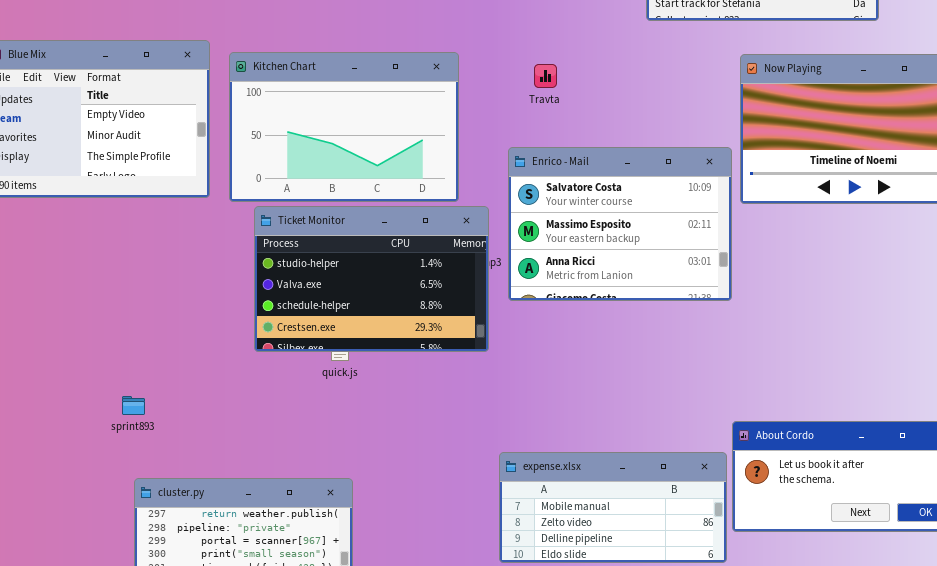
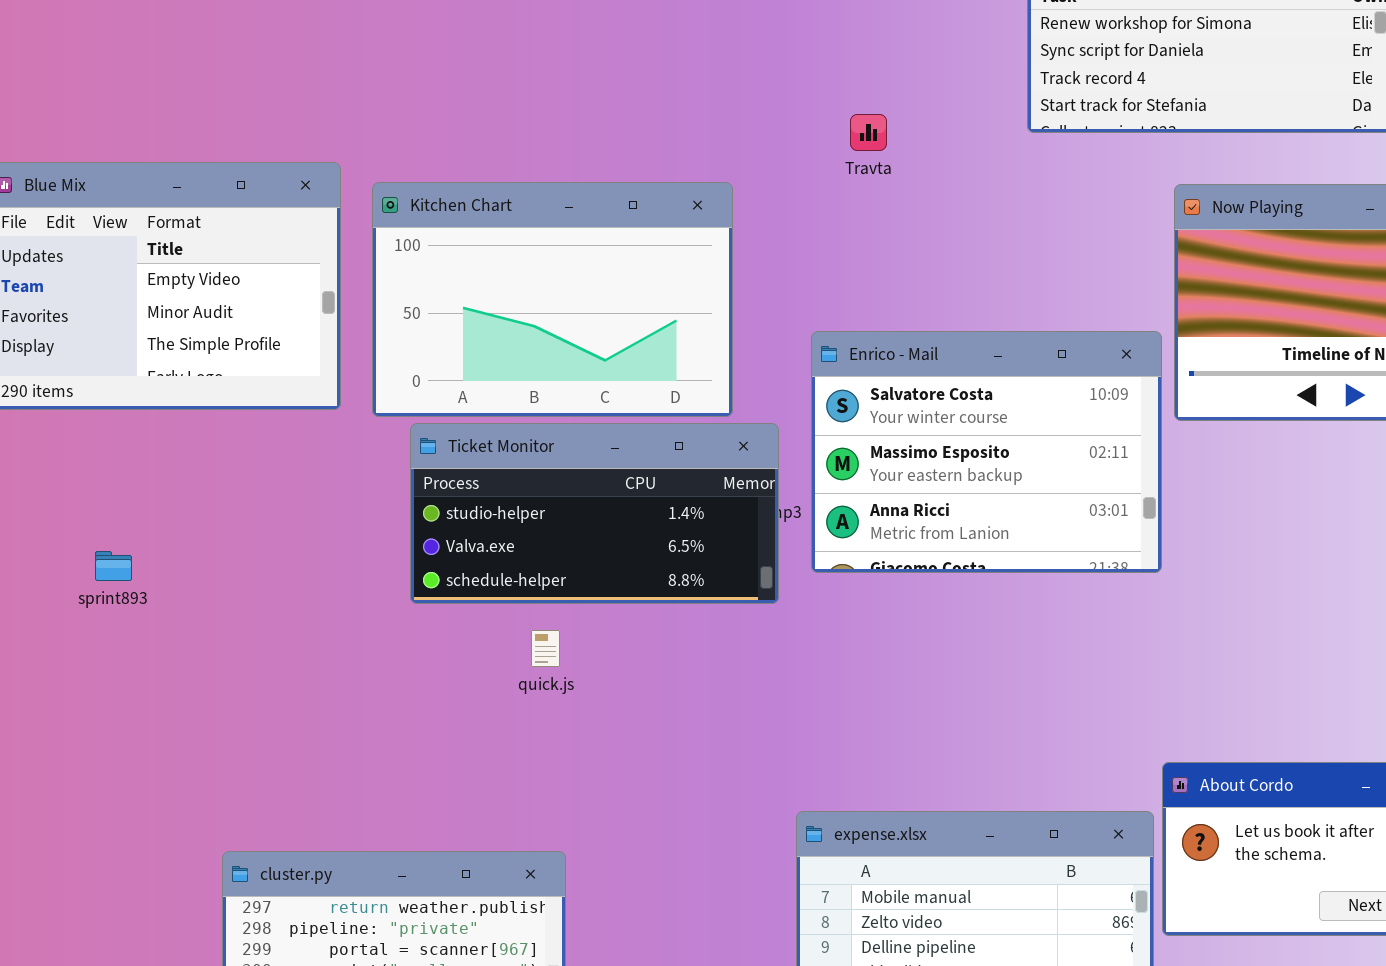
Travta: [534,64,557,88] -> [850,114,887,151], moved
Ticket Monitor: [254,206,489,352] -> [410,423,779,604], resized
sprint893: [122,396,145,415] -> [95,551,132,581], moved

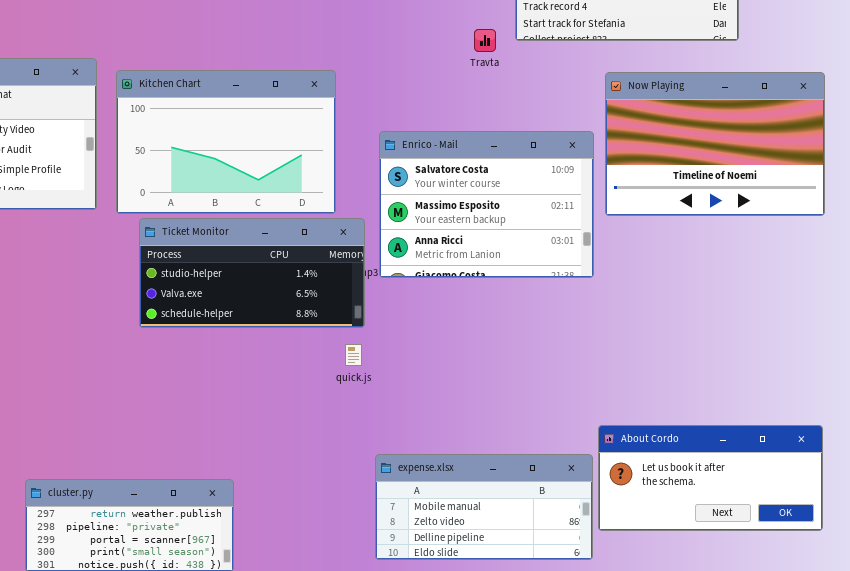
Travta: [850,114,887,151] -> [474,29,496,52], moved
Enrico - Mail: [811,331,1162,573] -> [379,131,594,278], moved
quick.js: [531,630,560,667] -> [345,344,362,366], moved

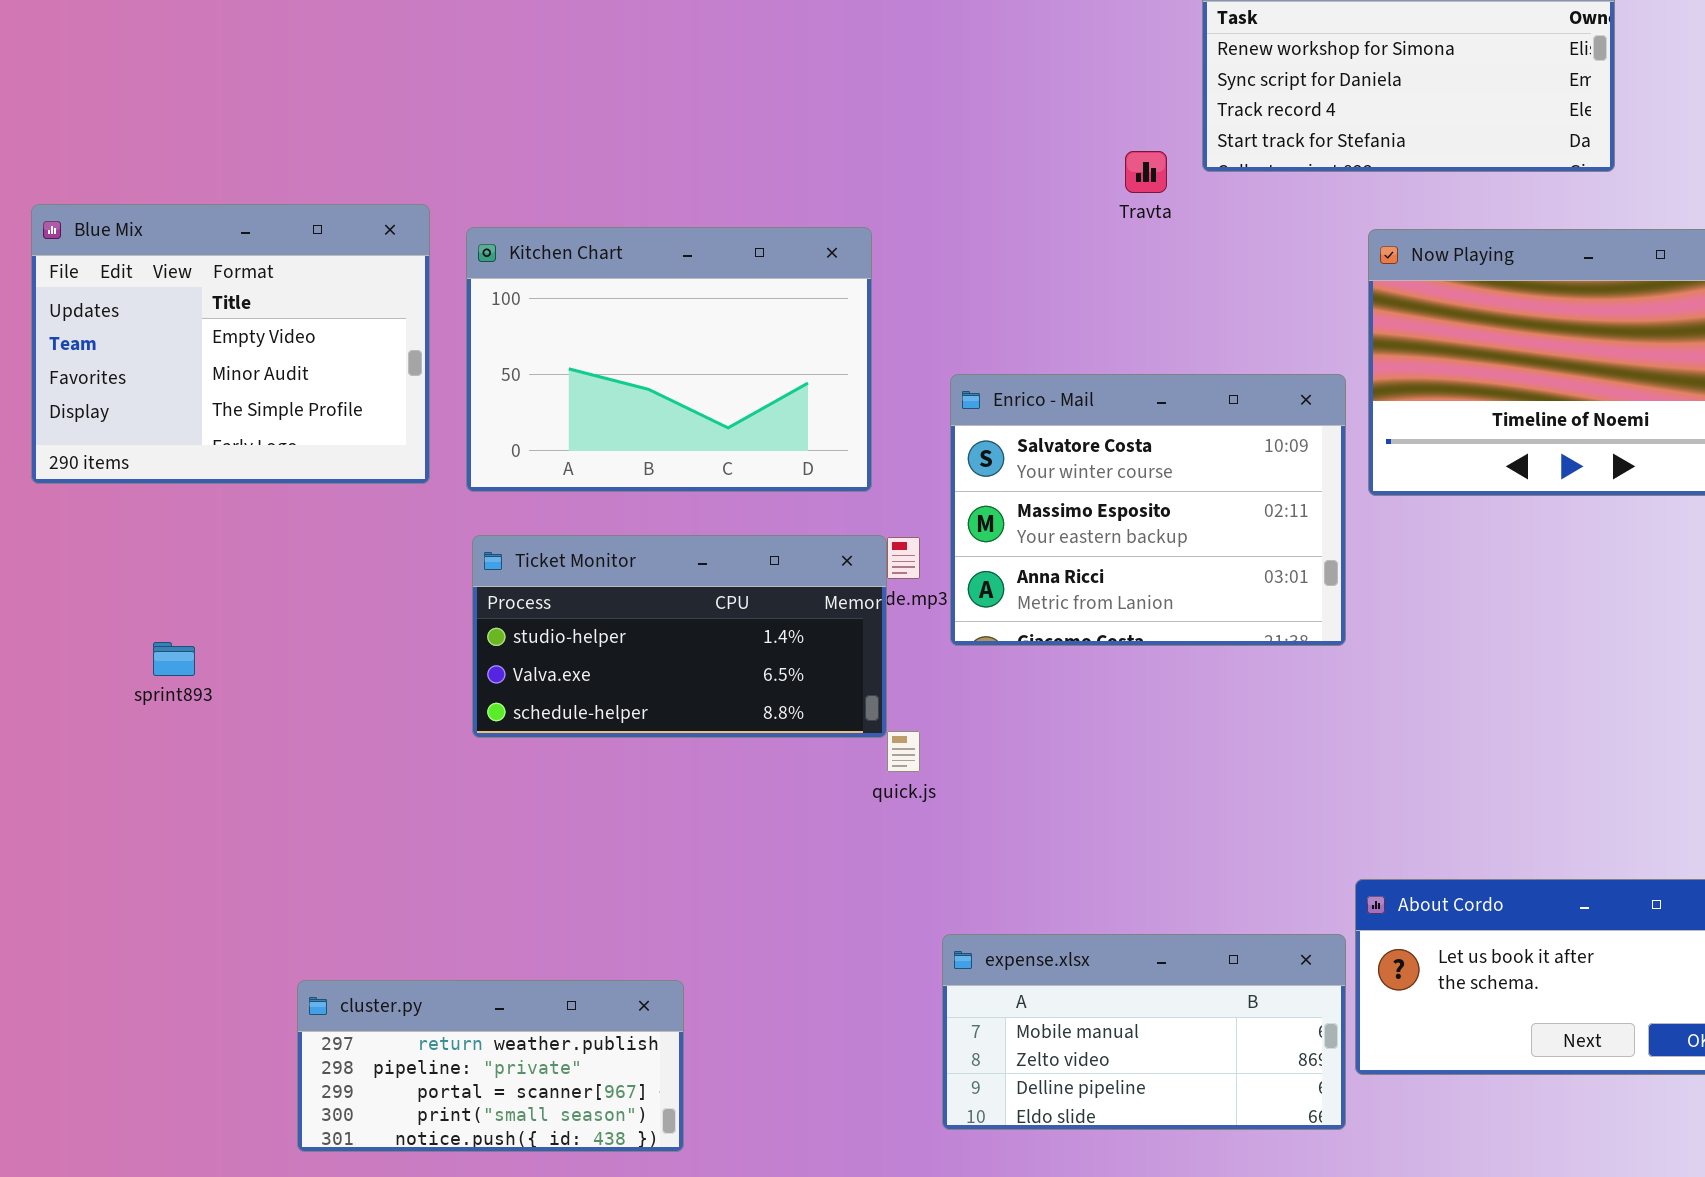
Enrico - Mail: [379,131,594,278] -> [950,374,1346,646], moved
Ticket Monitor: [139,218,365,328] -> [472,535,887,738], moved

